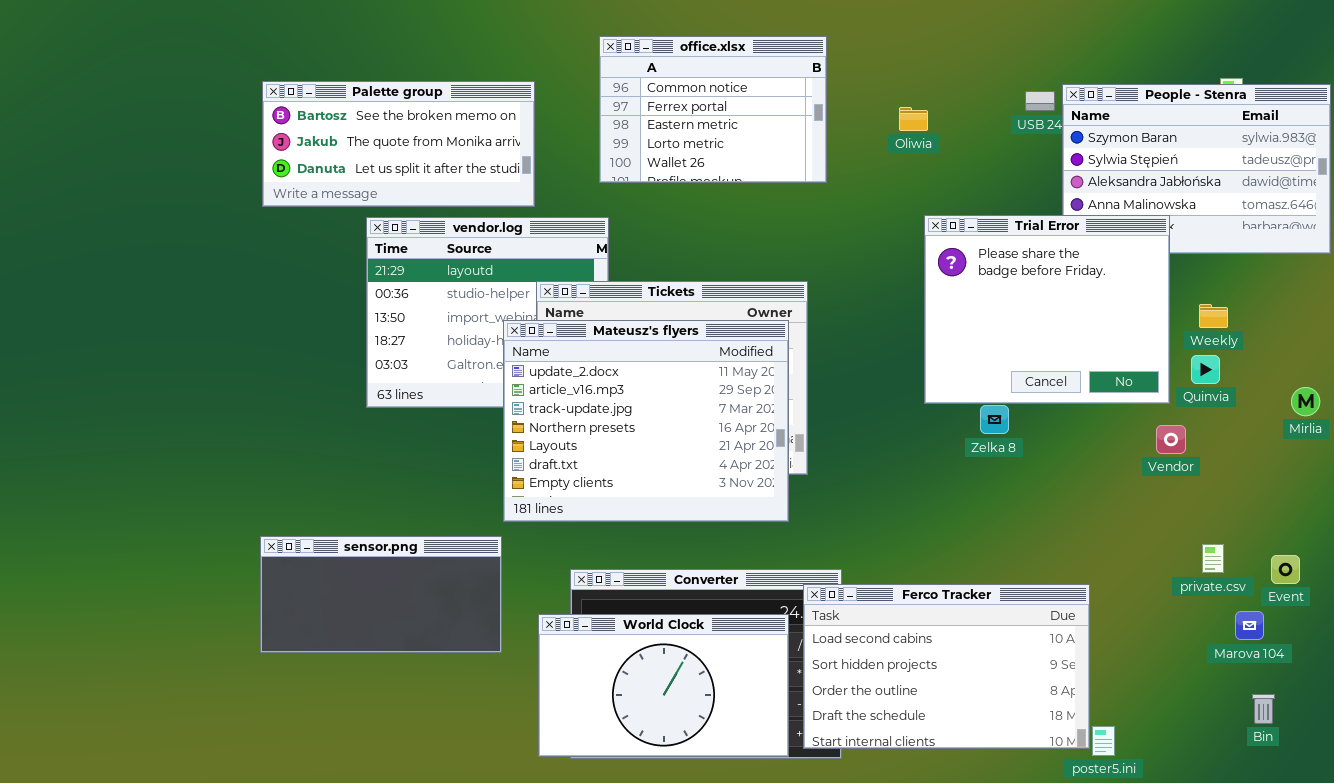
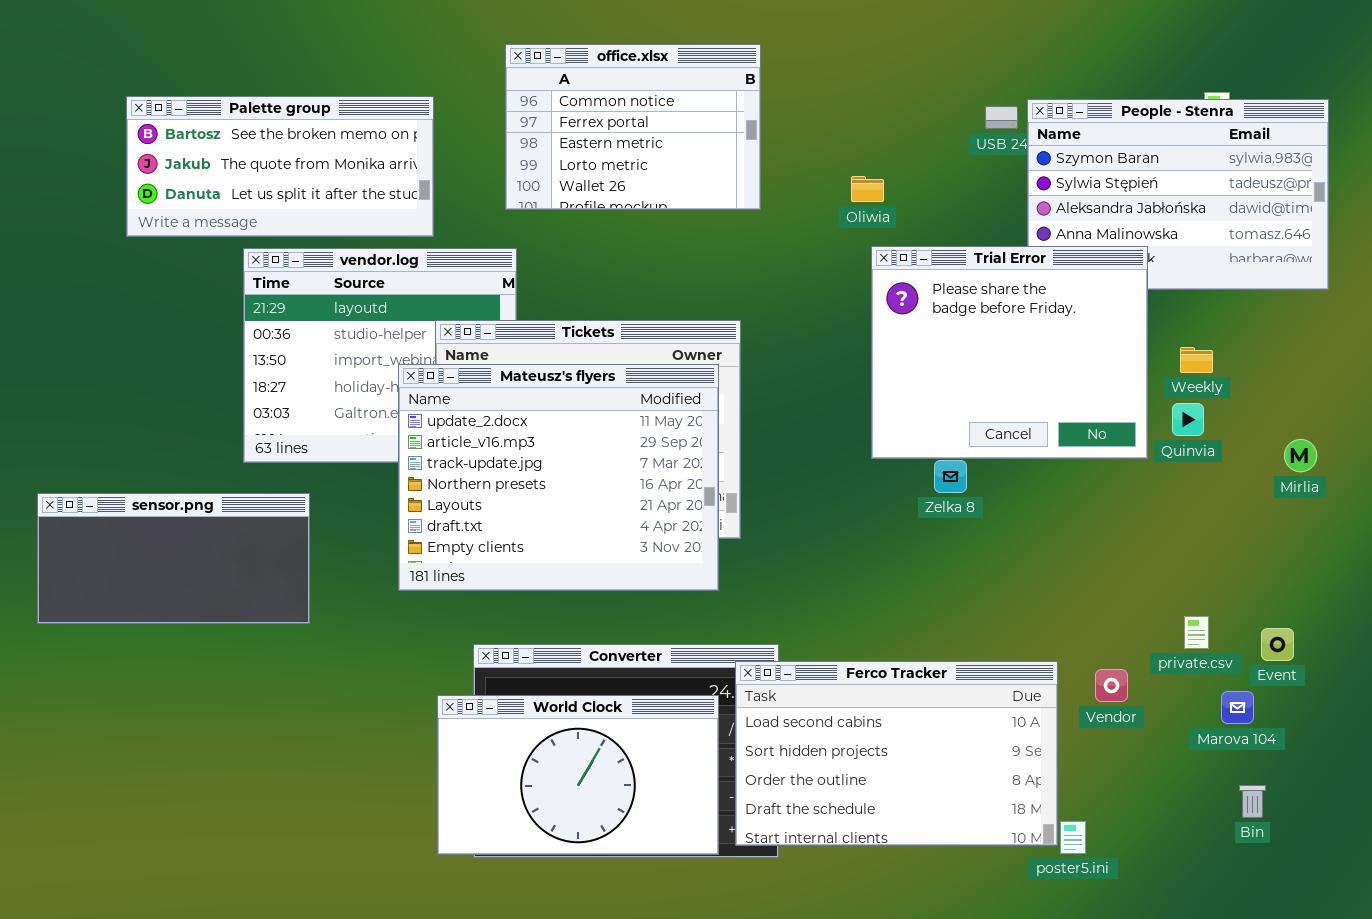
Oliwia: [899,107,928,131] -> [851,176,884,202], moved
Vendor: [1156,425,1186,454] -> [1095,669,1128,702], moved
sensor.png: [260,536,502,653] -> [37,493,310,624], moved

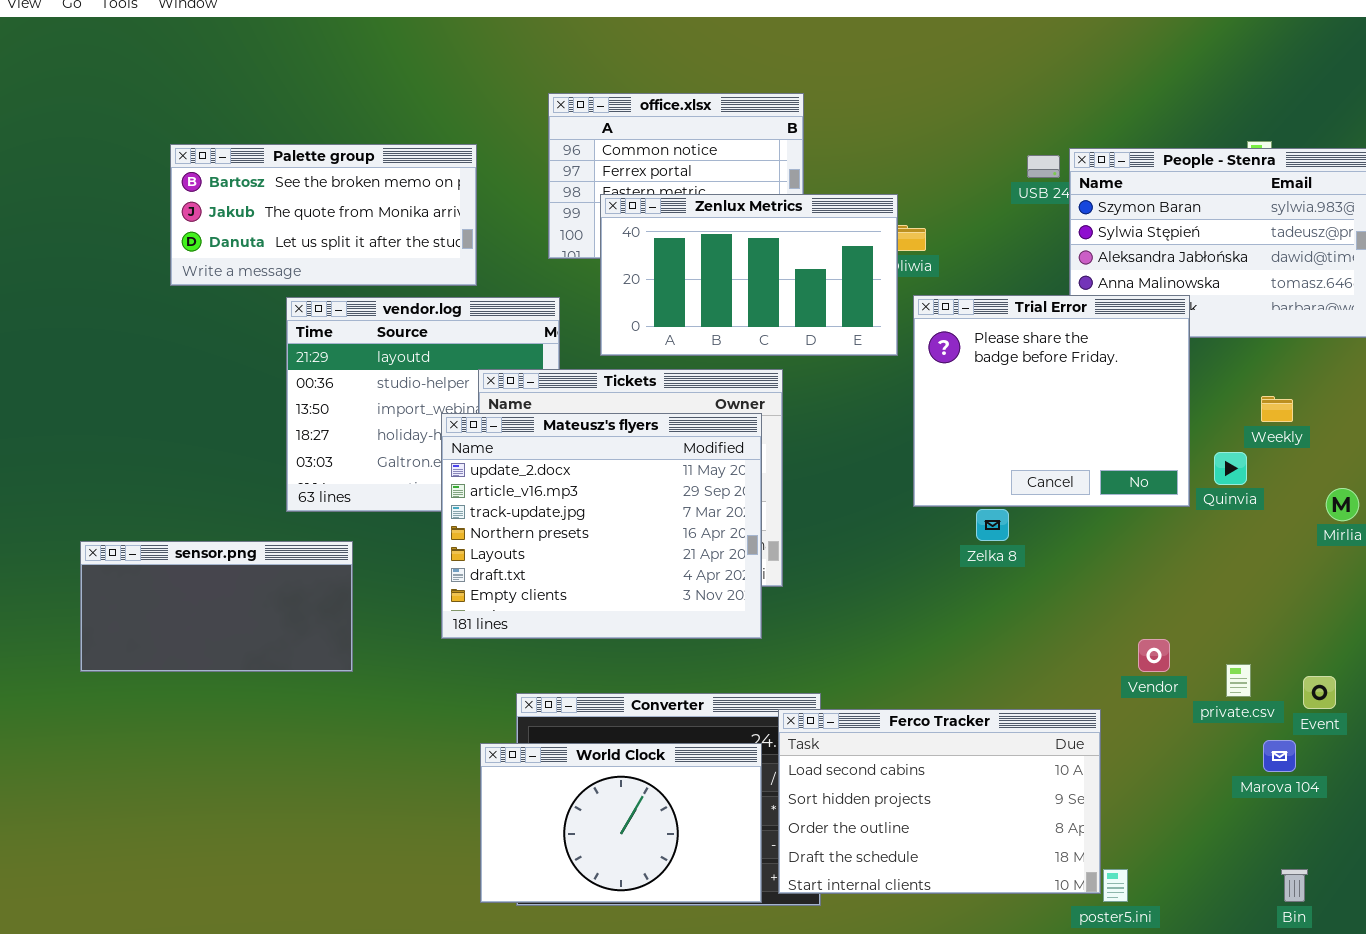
Zenlux Metrics: none -> [600,194,898,356], opened
Weekly: [1180,347,1213,373] -> [1261,396,1293,422], moved
Vendor: [1095,669,1128,702] -> [1138,639,1170,672], moved
Bin: [1239,785,1266,818] -> [1281,869,1308,902], moved

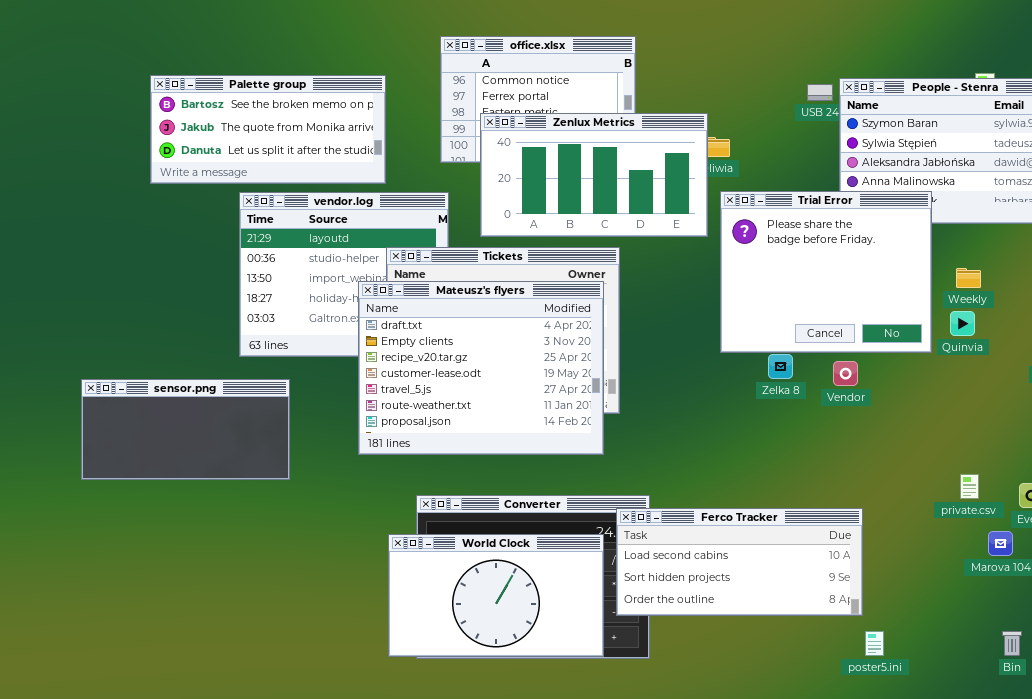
Weekly: [1261,396,1293,422] -> [956,268,981,288], moved
Mateusz's flyers: [441,413,762,639] -> [358,281,604,455], scrolled down 5 rows
Vendor: [1138,639,1170,672] -> [833,361,858,386], moved
Ferco Tracker: [778,709,1101,894] -> [616,508,863,616], resized

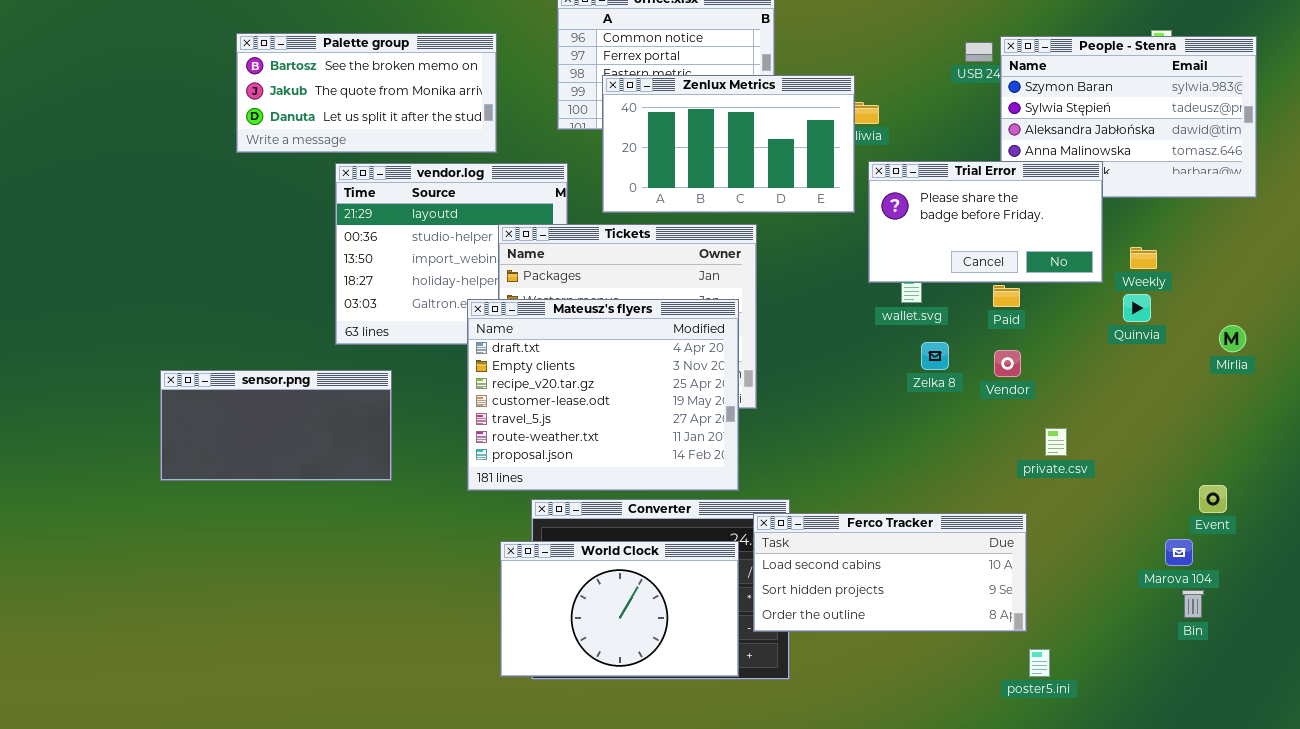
Trial Error: [720,191,932,353] -> [868,161,1103,283], resized
Mateusz's flyers: [358,281,604,455] -> [467,299,739,491], moved
private.csv: [960,474,979,499] -> [1045,428,1067,456], moved
Bin: [1002,631,1022,656] -> [1182,590,1204,618], moved

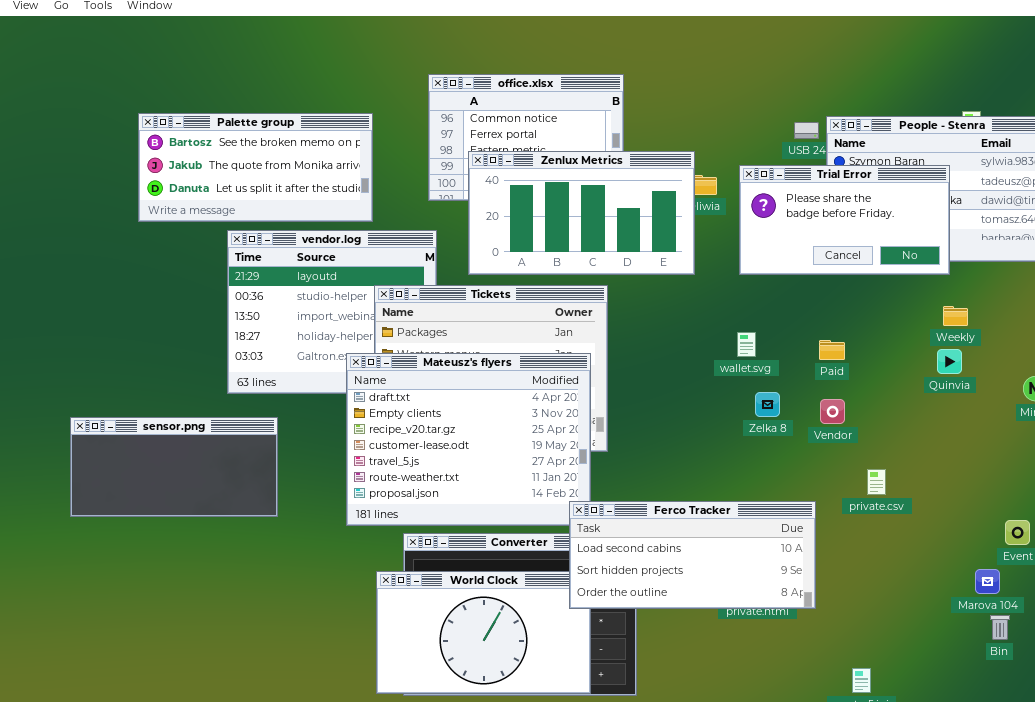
Trial Error: [868,161,1103,283] -> [739,165,950,275], moved
Ferco Tracker: [753,513,1027,632] -> [569,501,816,609], moved

